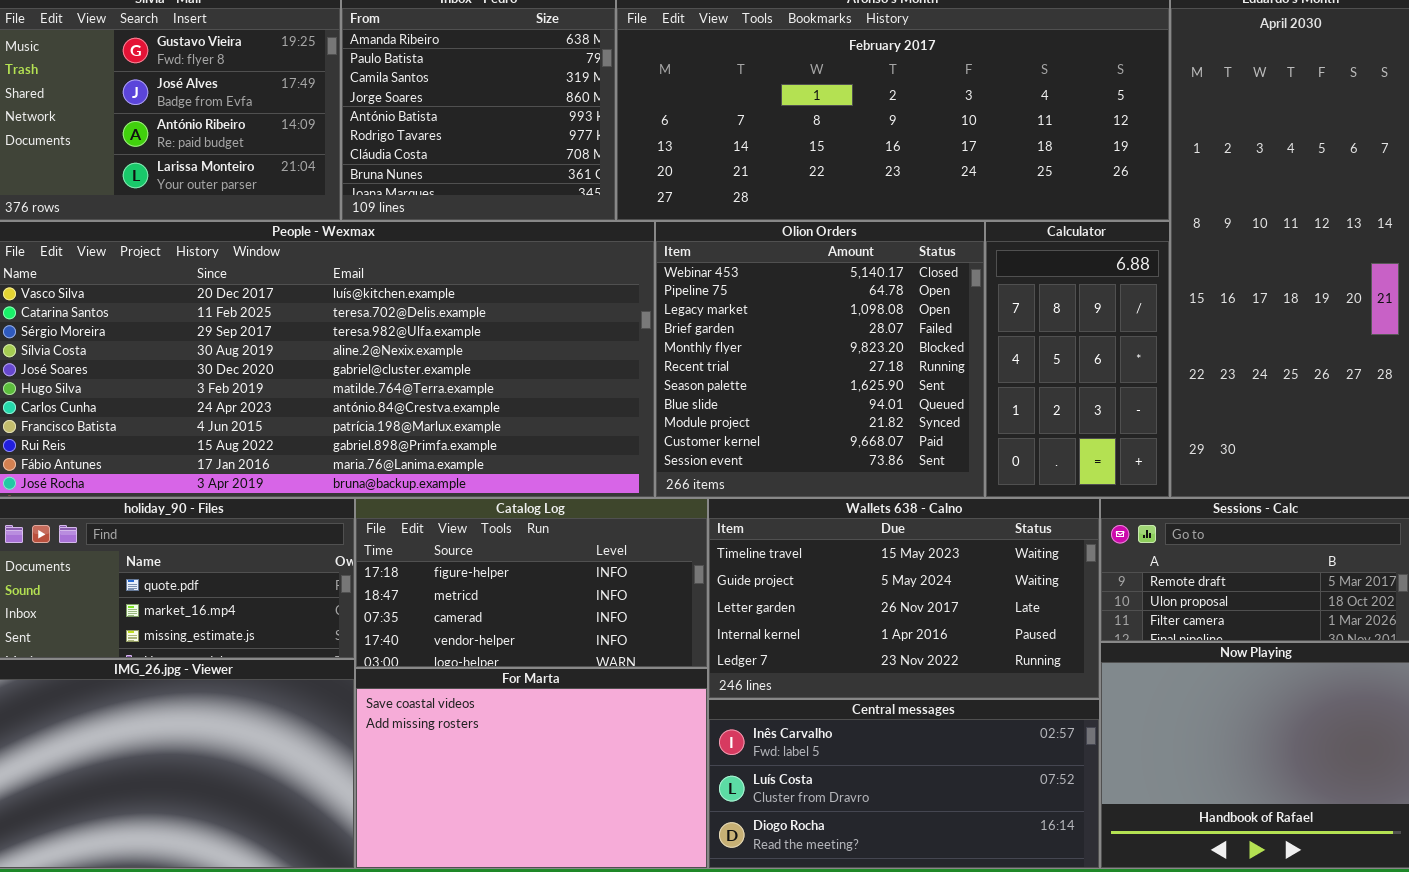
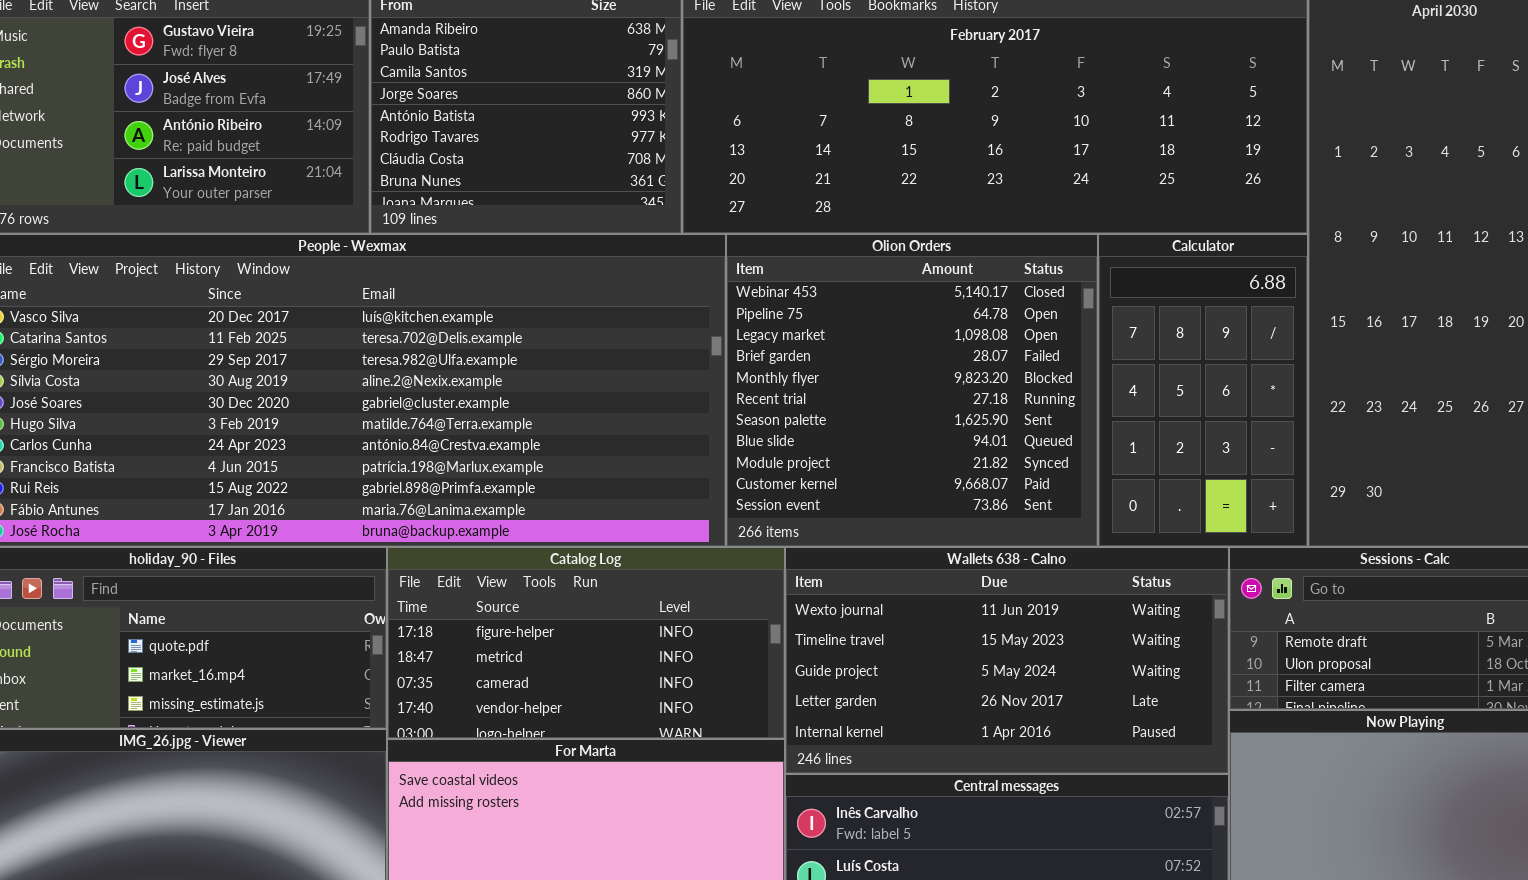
Wallets 638 - Calno: [708,498,1100,699] -> [785,547,1229,774], scrolled up 1 row

